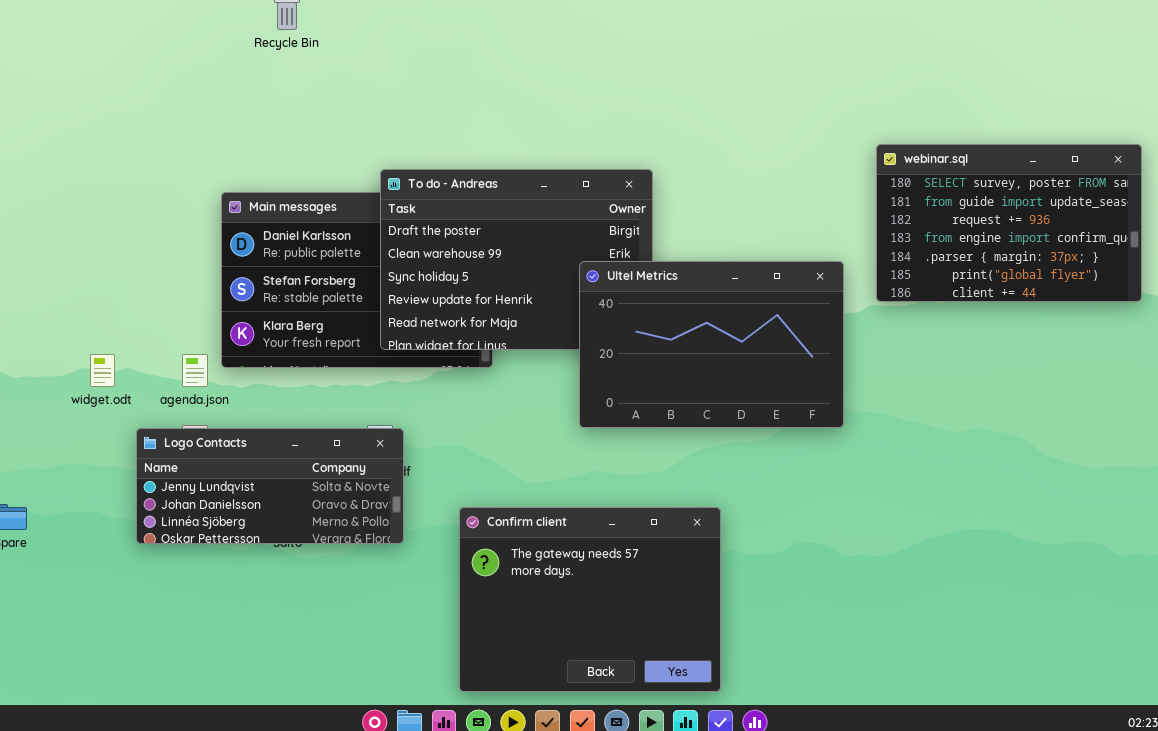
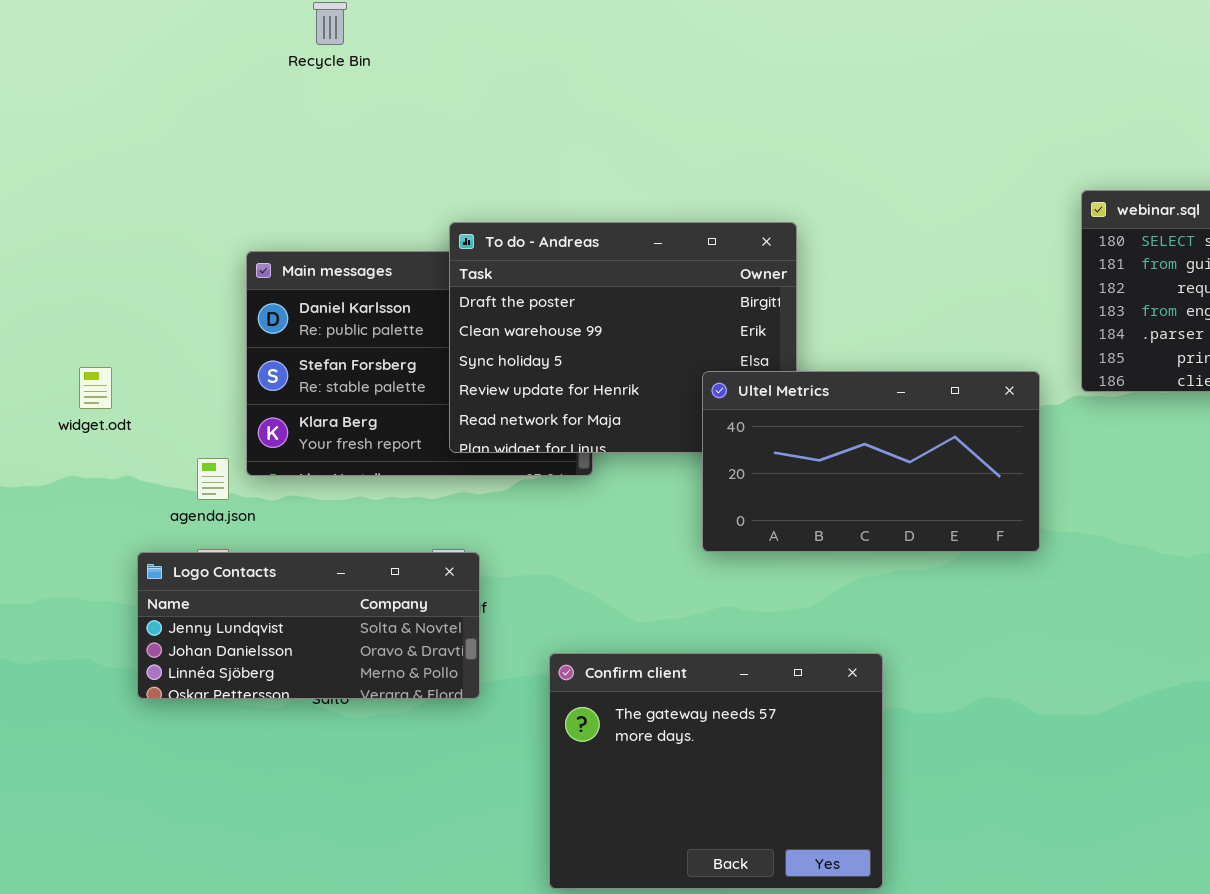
Ultel Metrics: [579,261,844,428] -> [702,371,1040,552], resized
widget.odt: [90,354,115,387] -> [79,367,112,409], moved

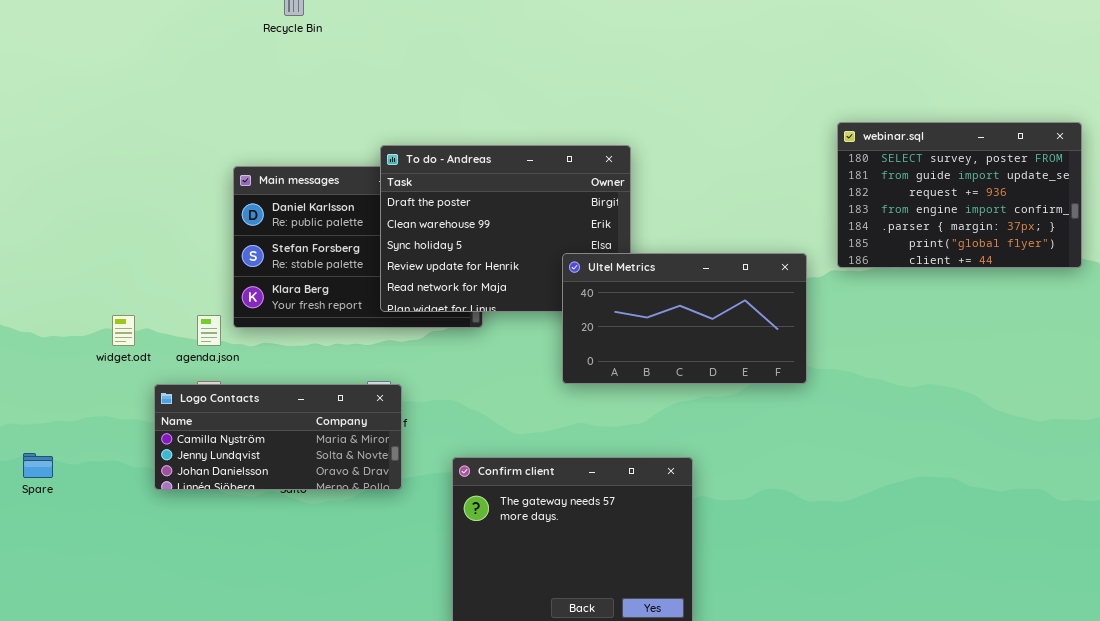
widget.odt: [79,367,112,409] -> [112,315,135,346], moved
Logo Contacts: [137,552,480,699] -> [154,384,402,490], scrolled up 1 row

